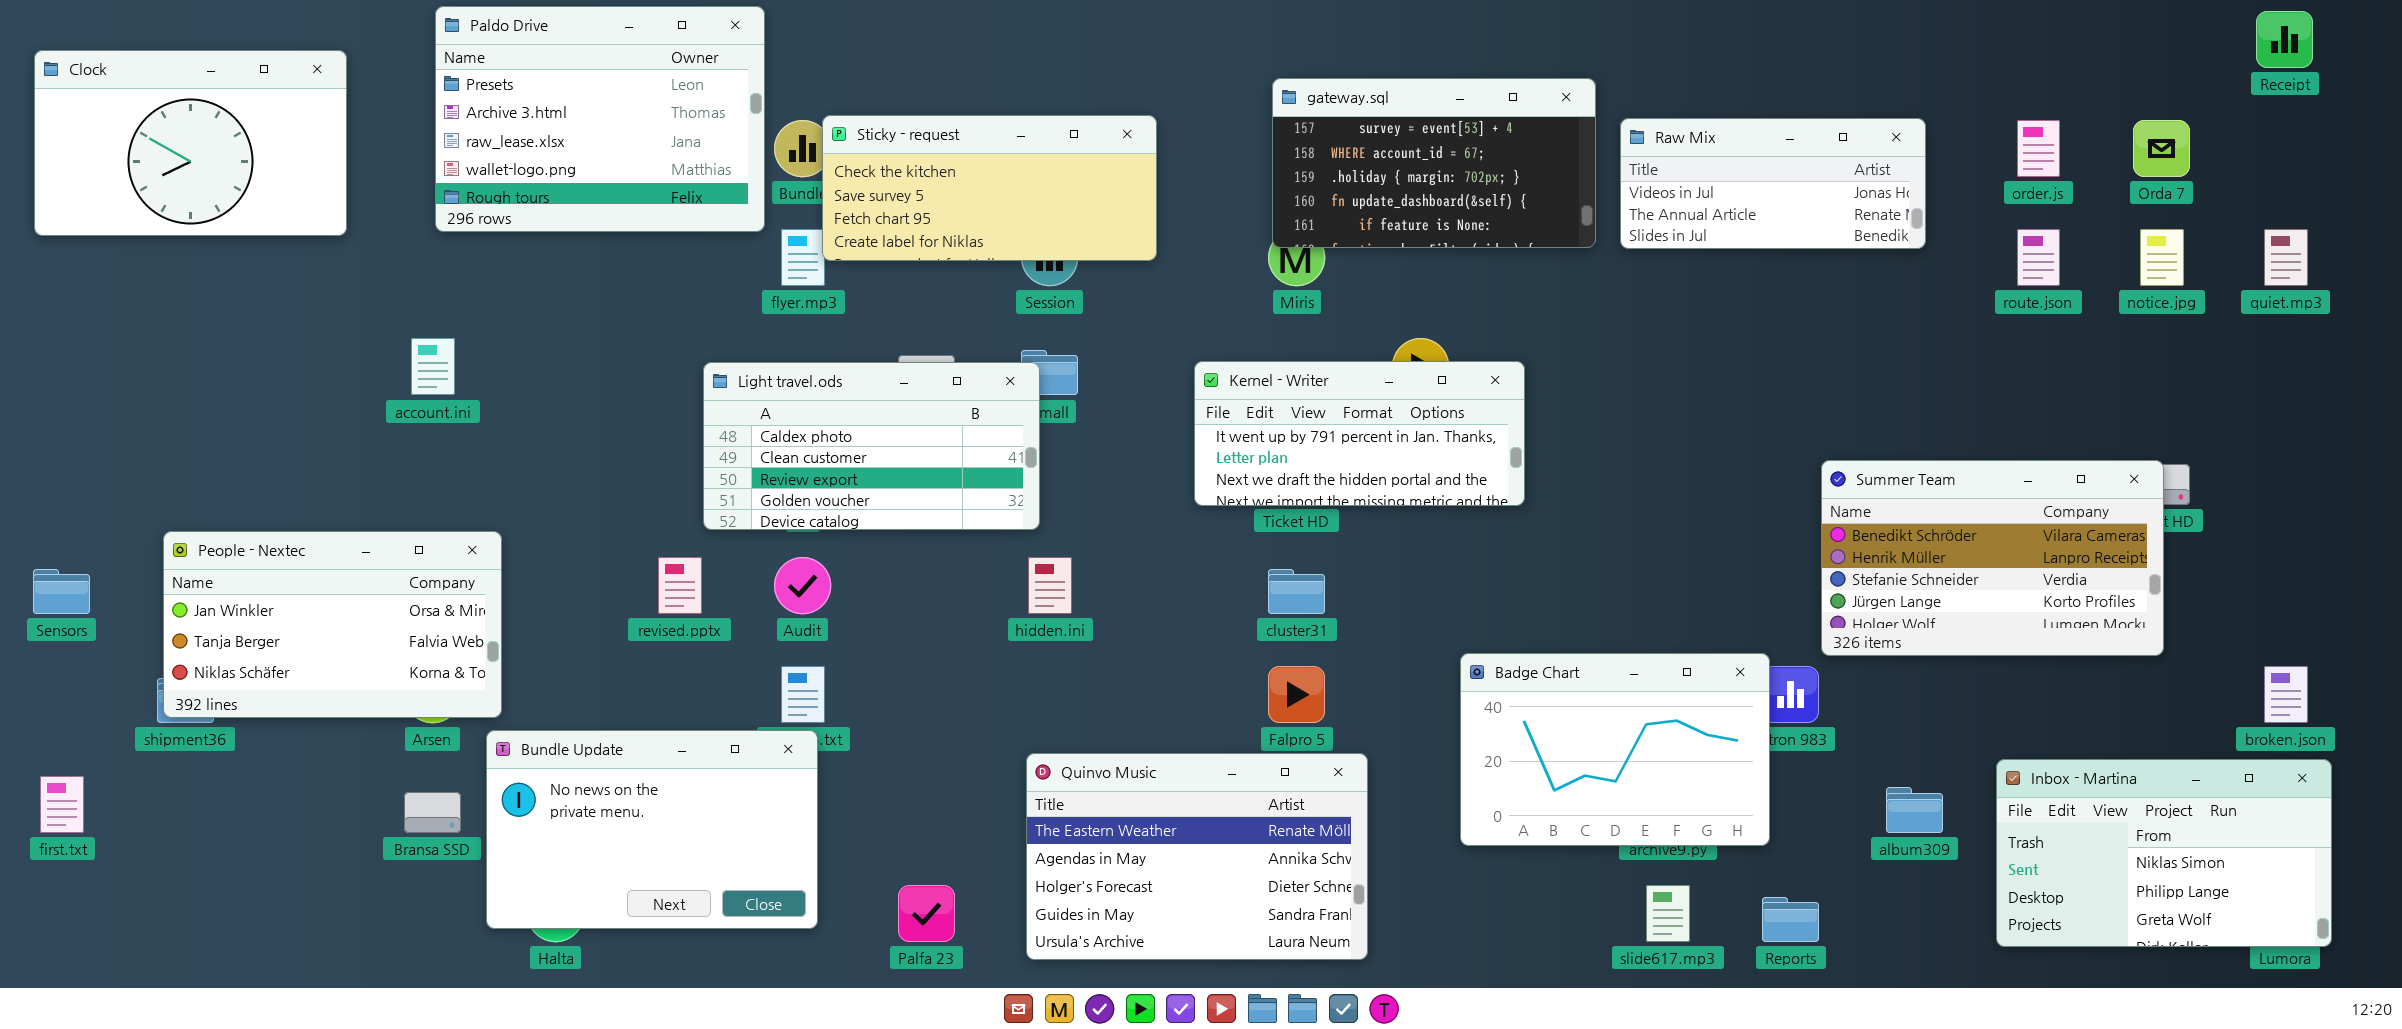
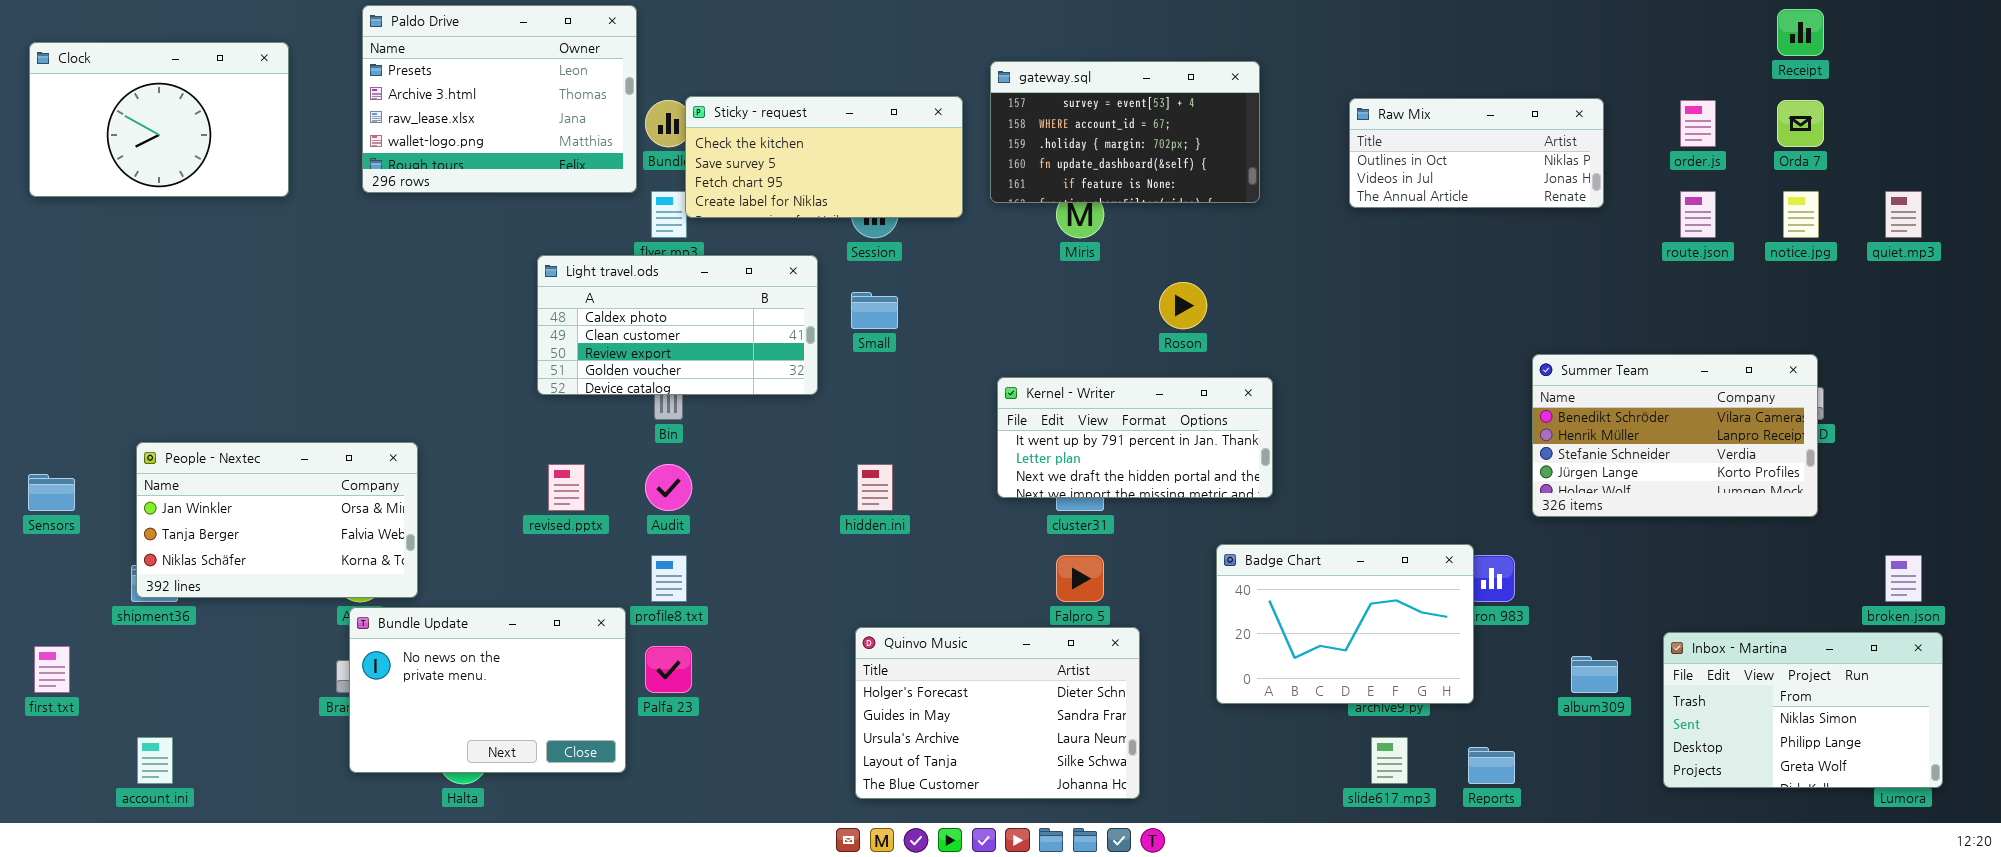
Receipt: [2256,11,2313,68] -> [1777,9,1824,56], moved
gateway.sql: [1272,78,1596,248] -> [990,61,1260,203], moved
Raw Mix: [1620,118,1926,249] -> [1349,98,1604,208], scrolled up 1 row
account.ini: [411,338,455,395] -> [137,737,173,784], moved
Kernel - Writer: [1194,361,1525,506] -> [997,377,1273,498], moved
Light travel.ods: [703,362,1040,530] -> [537,255,818,395], moved
Summer Team: [1821,460,2164,656] -> [1532,354,1818,517], moved
Bundle Update: [486,730,818,929] -> [349,607,626,773], moved
Quinvo Music: [1026,753,1368,960] -> [855,627,1140,799], scrolled down 2 rows
Palfa 23: [898,885,955,942] -> [645,646,692,693], moved

